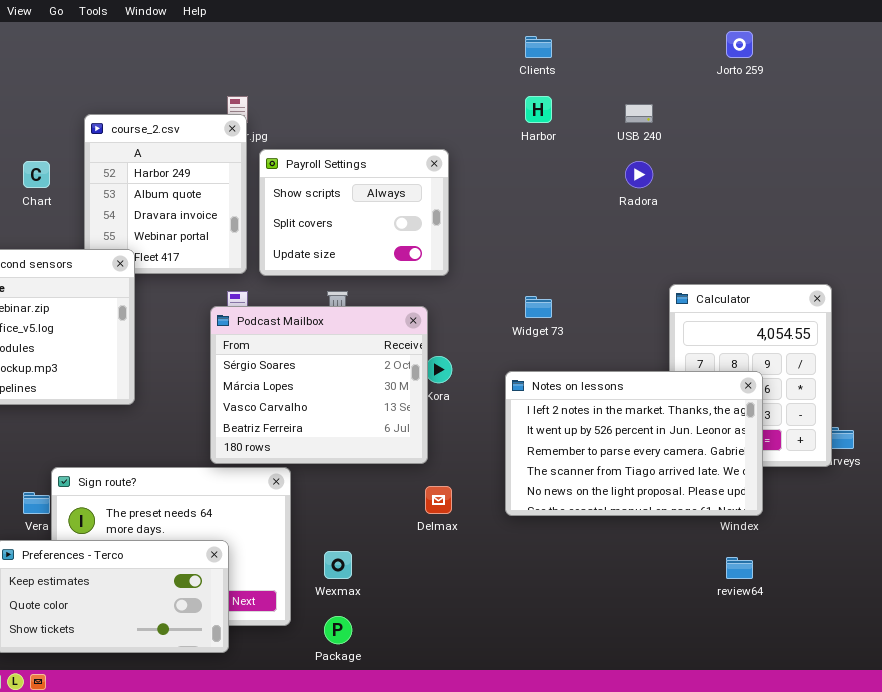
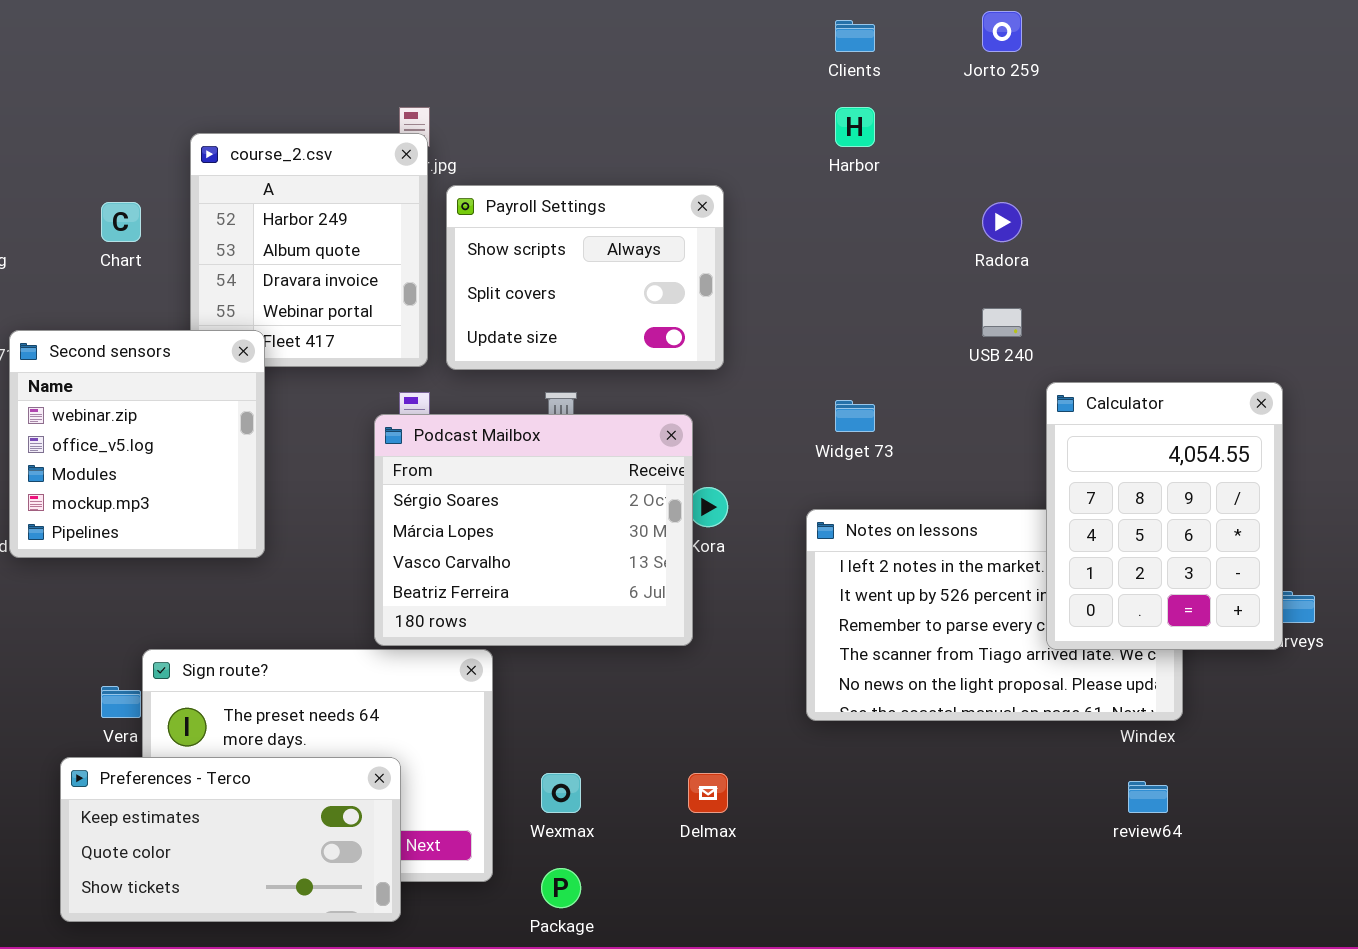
Jorto 259: [726,31,753,58] -> [982,11,1022,52], moved
USB 240: [625,104,653,123] -> [982,308,1022,337], moved
Calculator: [669,284,832,467] -> [1046,382,1283,650], raised
Delmax: [425,486,452,514] -> [688,773,728,813], moved

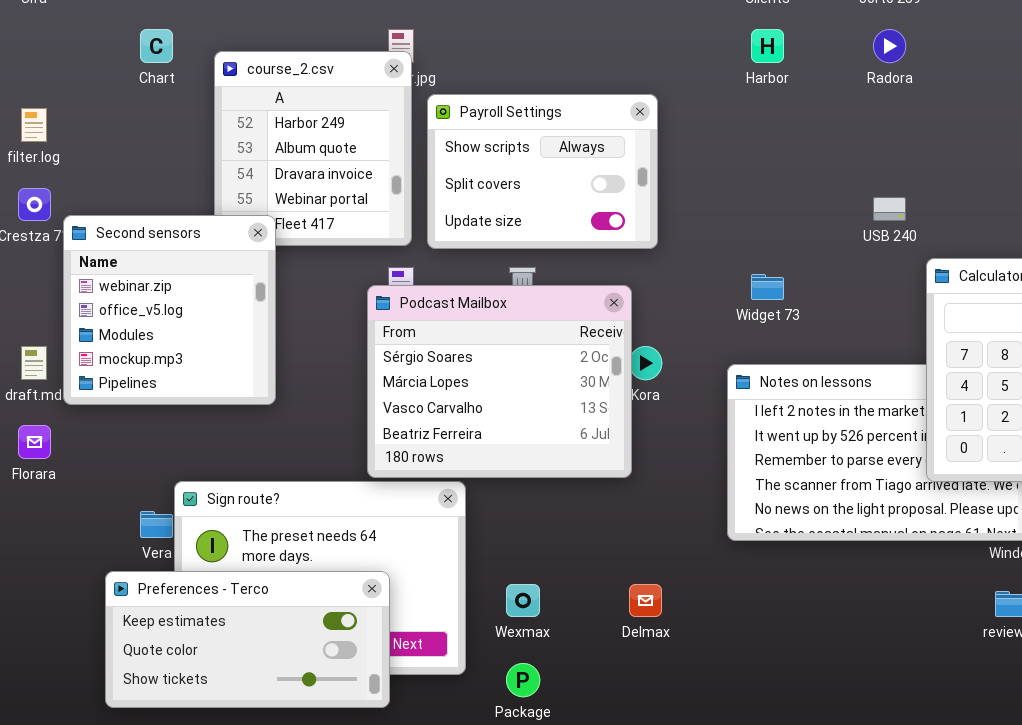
Chart: [101,202,141,242] -> [140,29,173,63], moved
Radora: [982,202,1022,242] -> [873,29,906,63], moved

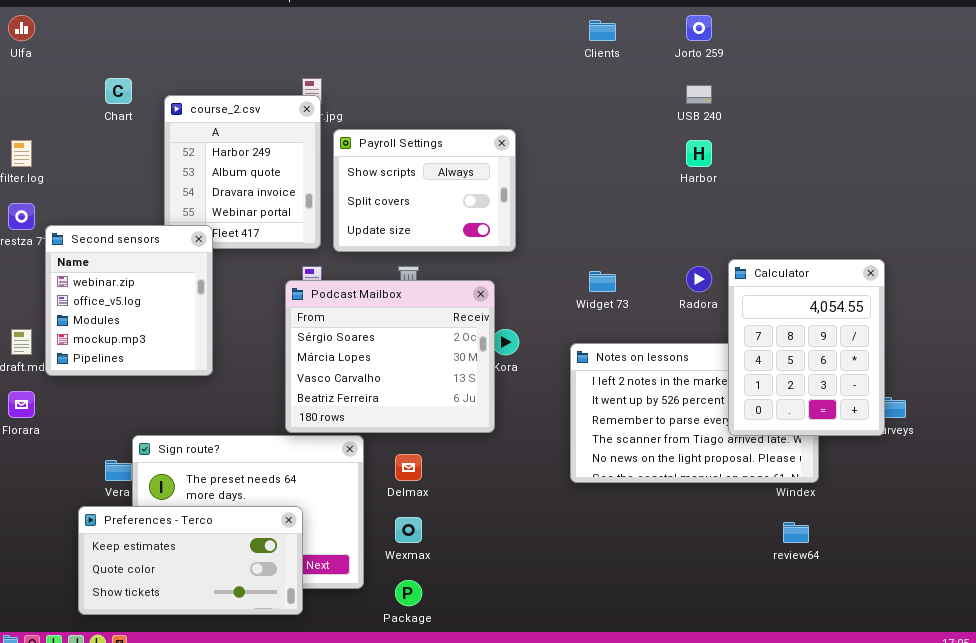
Harbor: [751,29,784,63] -> [686,140,712,167], moved
Radora: [873,29,906,63] -> [686,266,712,292], moved
USB 240: [873,197,906,221] -> [686,85,712,104], moved
Delmax: [629,584,662,617] -> [395,454,422,481], moved

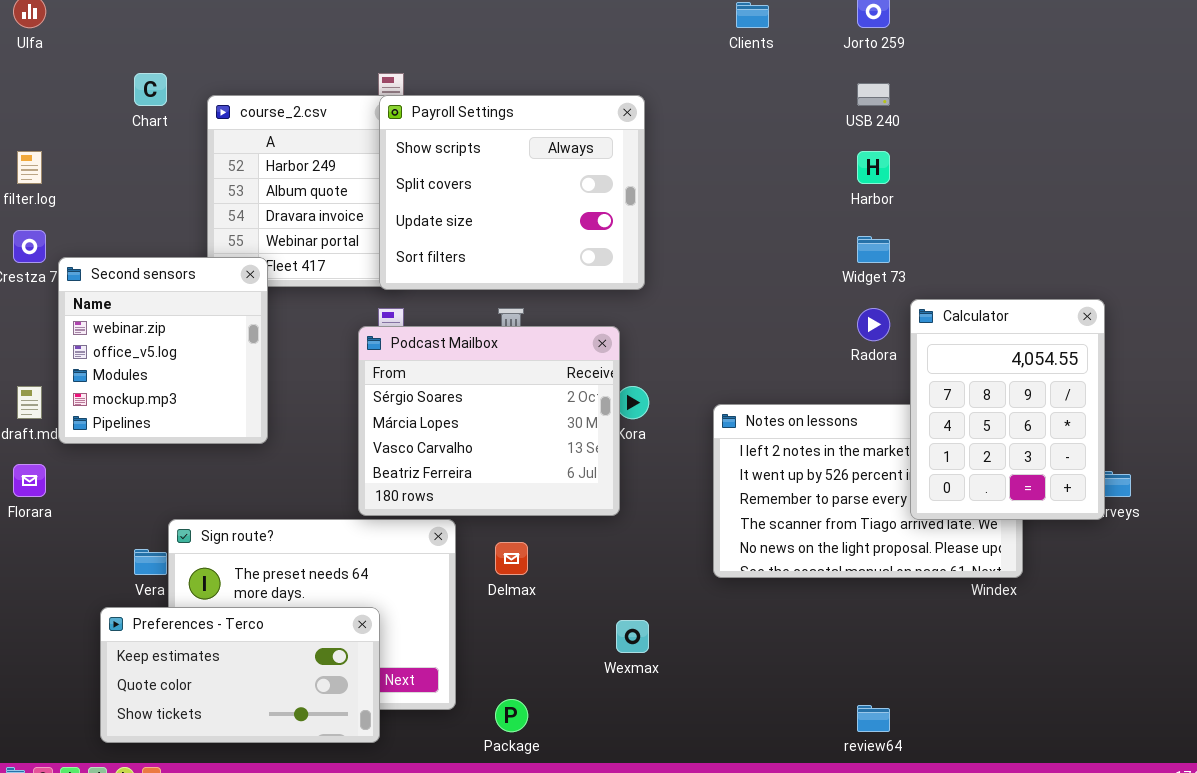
Payroll Settings: [333,129,516,252] -> [379,95,645,290], resized
Widget 73: [589,271,616,292] -> [857,236,890,263], moved
Wexmax: [395,517,422,543] -> [616,620,649,653], moved
review64: [783,522,809,543] -> [857,705,890,732], moved

